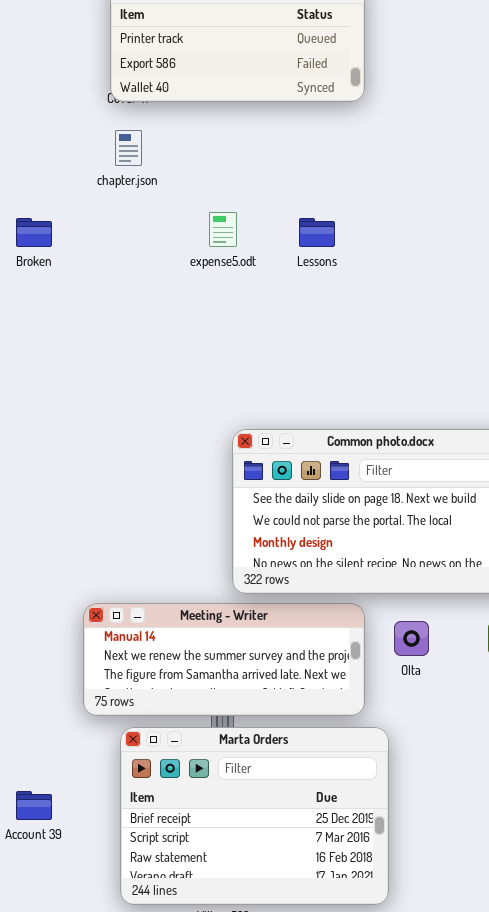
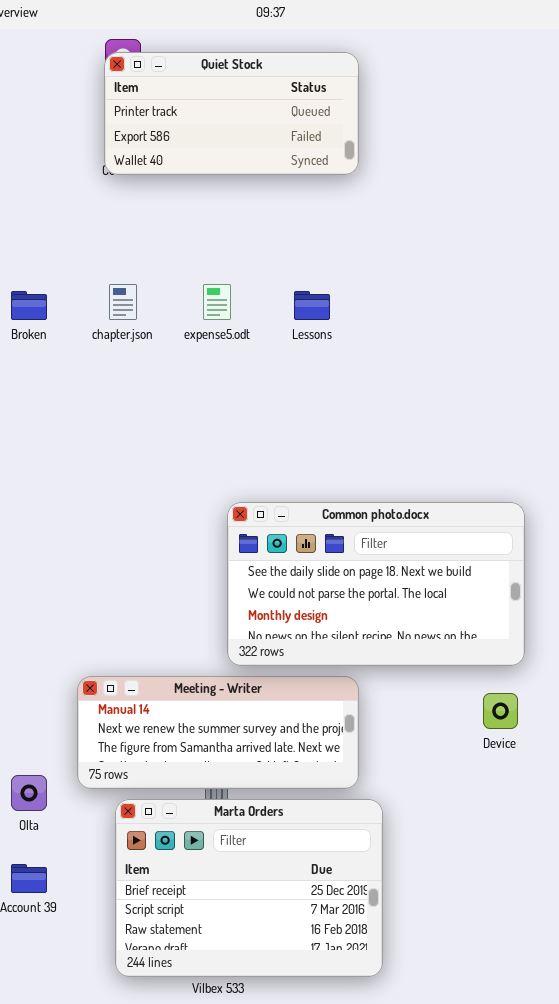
chapter.json: [115,130,142,166] -> [109,284,137,320], moved
Olta: [394,621,429,656] -> [11,775,47,811], moved

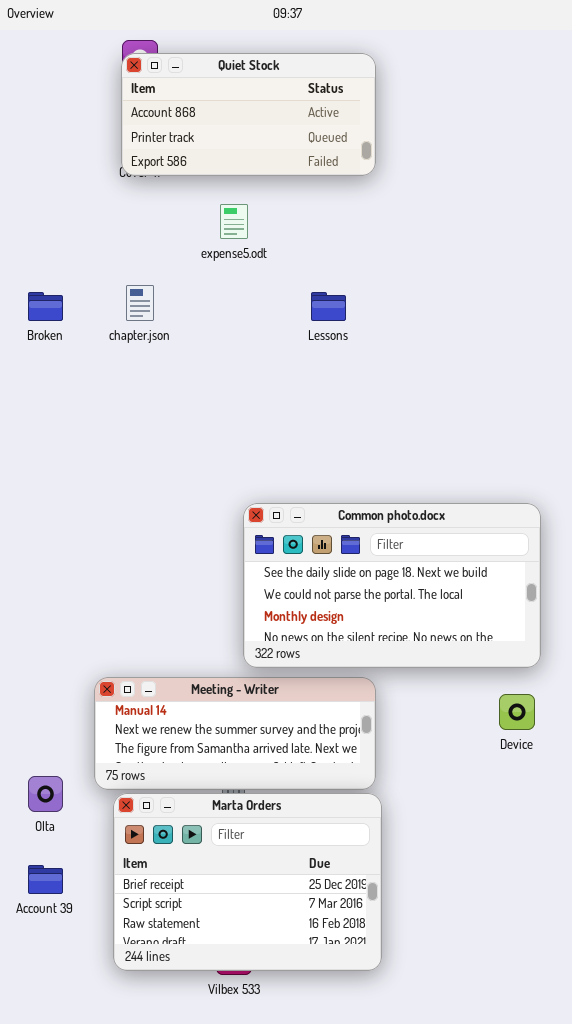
Quiet Stock: [104,52,359,175] -> [121,53,376,176], scrolled up 1 row
expense5.odt: [203,284,231,320] -> [220,204,248,239], moved
Marta Orders: [115,799,383,977] -> [113,793,382,971], moved

